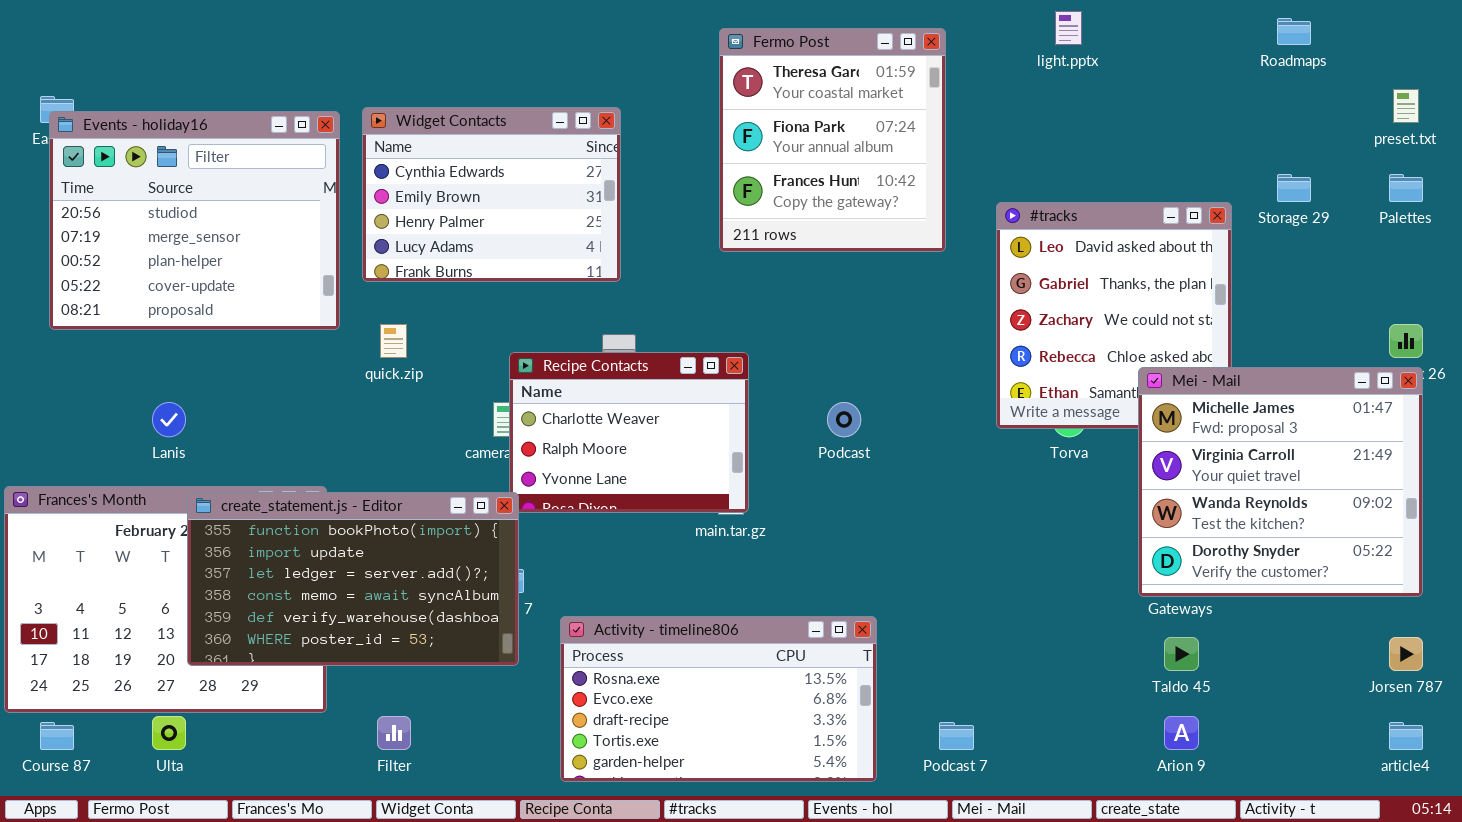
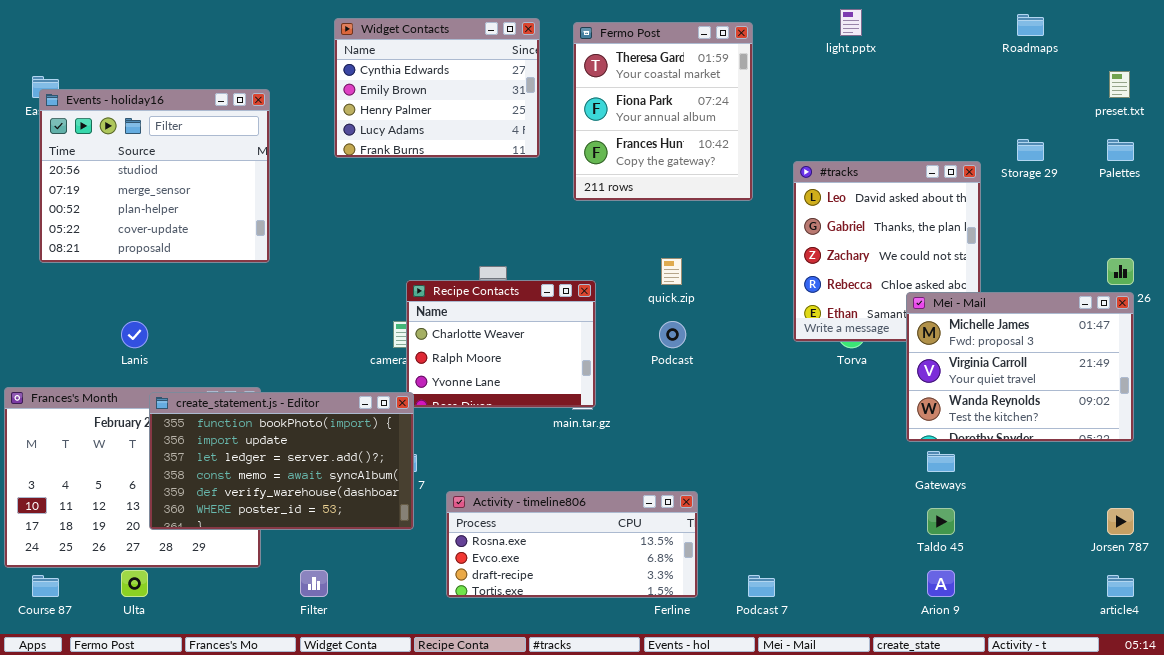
Widget Contacts: [362,107,621,282] -> [334,18,540,158], moved
quick.zip: [380,324,407,358] -> [661,258,682,285], moved
Mei - Mail: [1138,367,1423,597] -> [906,292,1134,442], resized
Activity - timeline806: [560,616,877,782] -> [446,491,698,598], resized

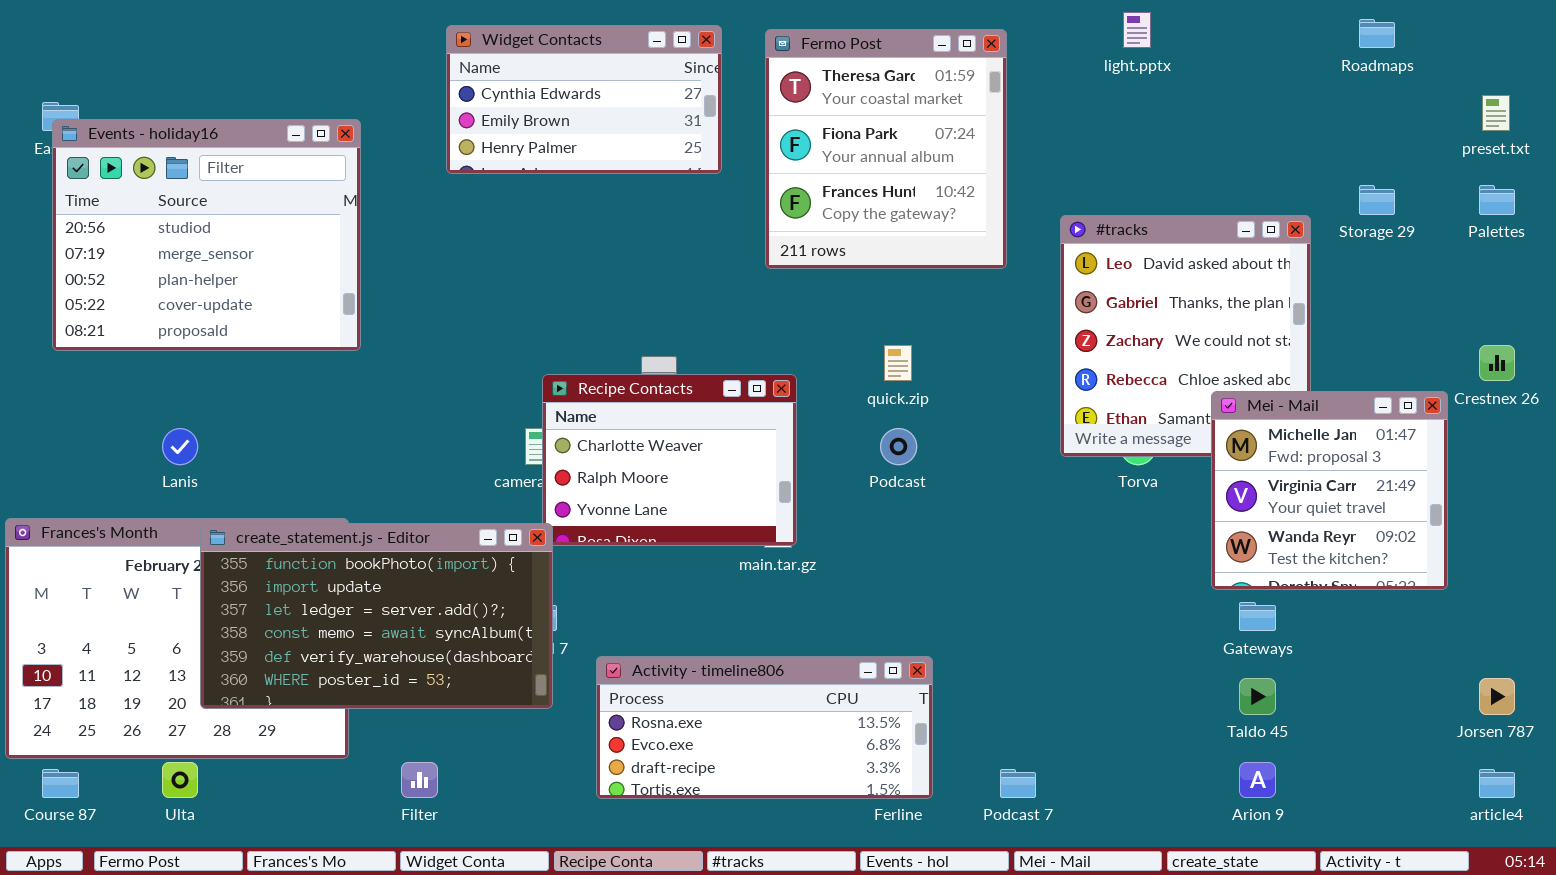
Widget Contacts: [334,18,540,158] -> [446,25,722,174], resized
Mei - Mail: [906,292,1134,442] -> [1211,391,1448,590], resized

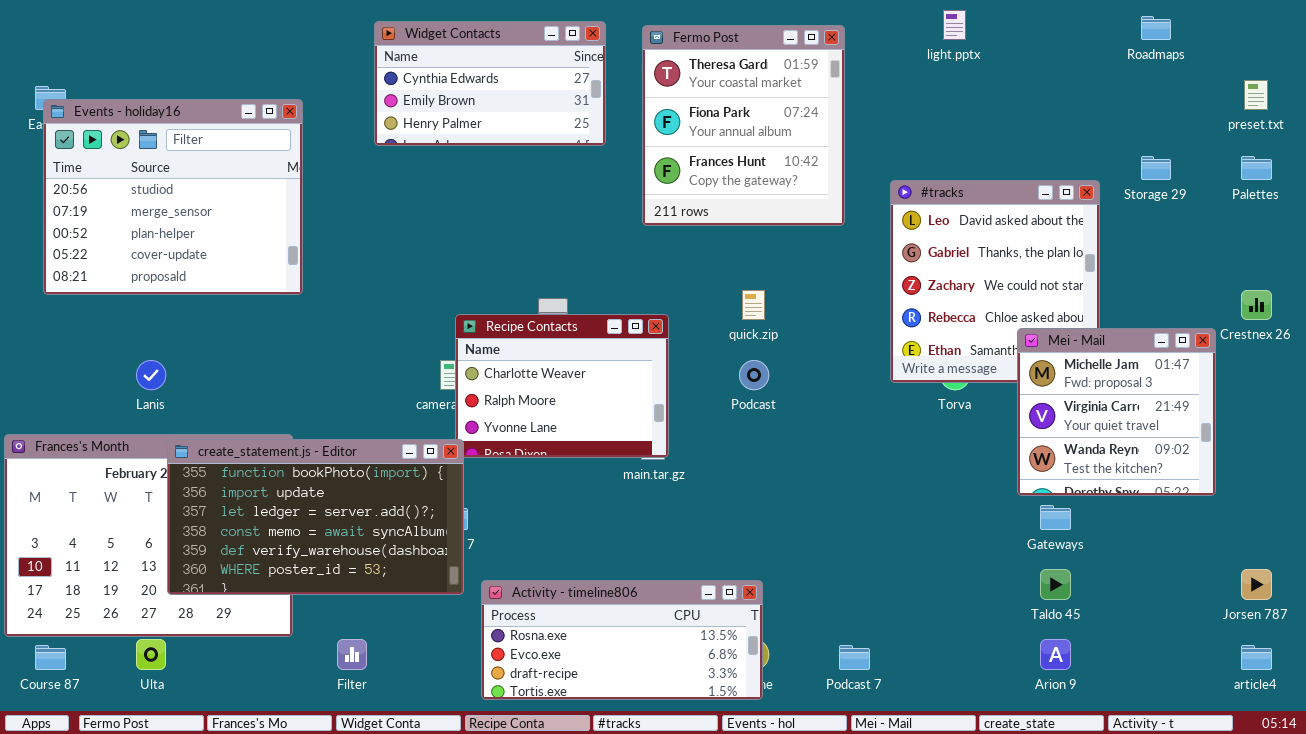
Activity - timeline806: [596,656,933,799] -> [481,580,763,700], moved

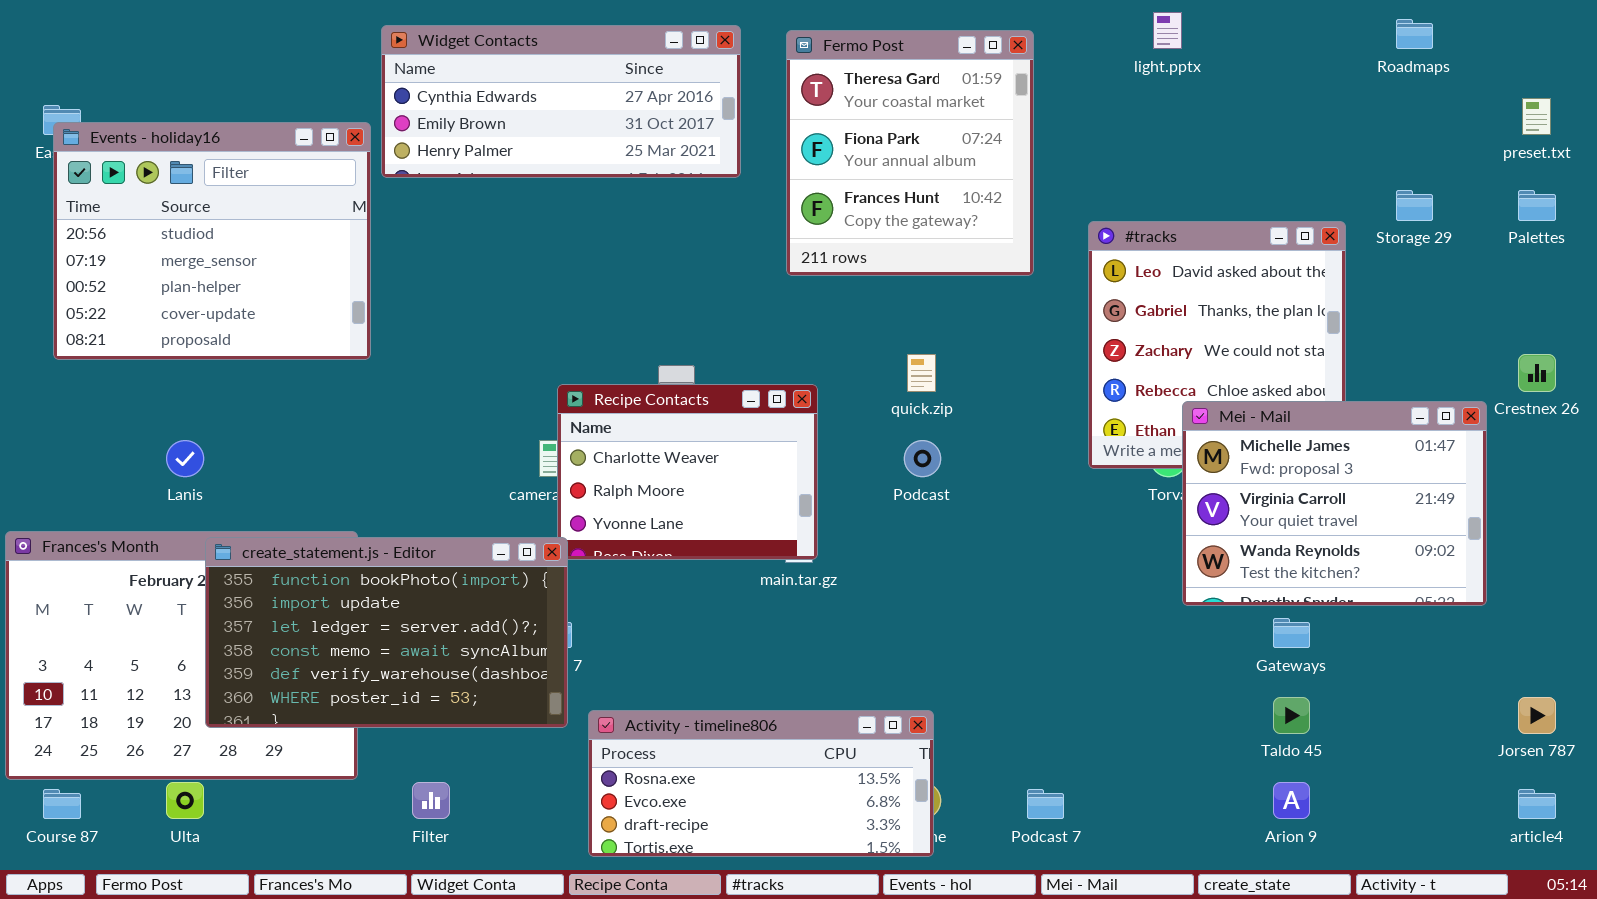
Widget Contacts: [374,21,606,146] -> [381,25,741,178], resized
Mei - Mail: [1017,328,1216,496] -> [1182,401,1487,606], resized

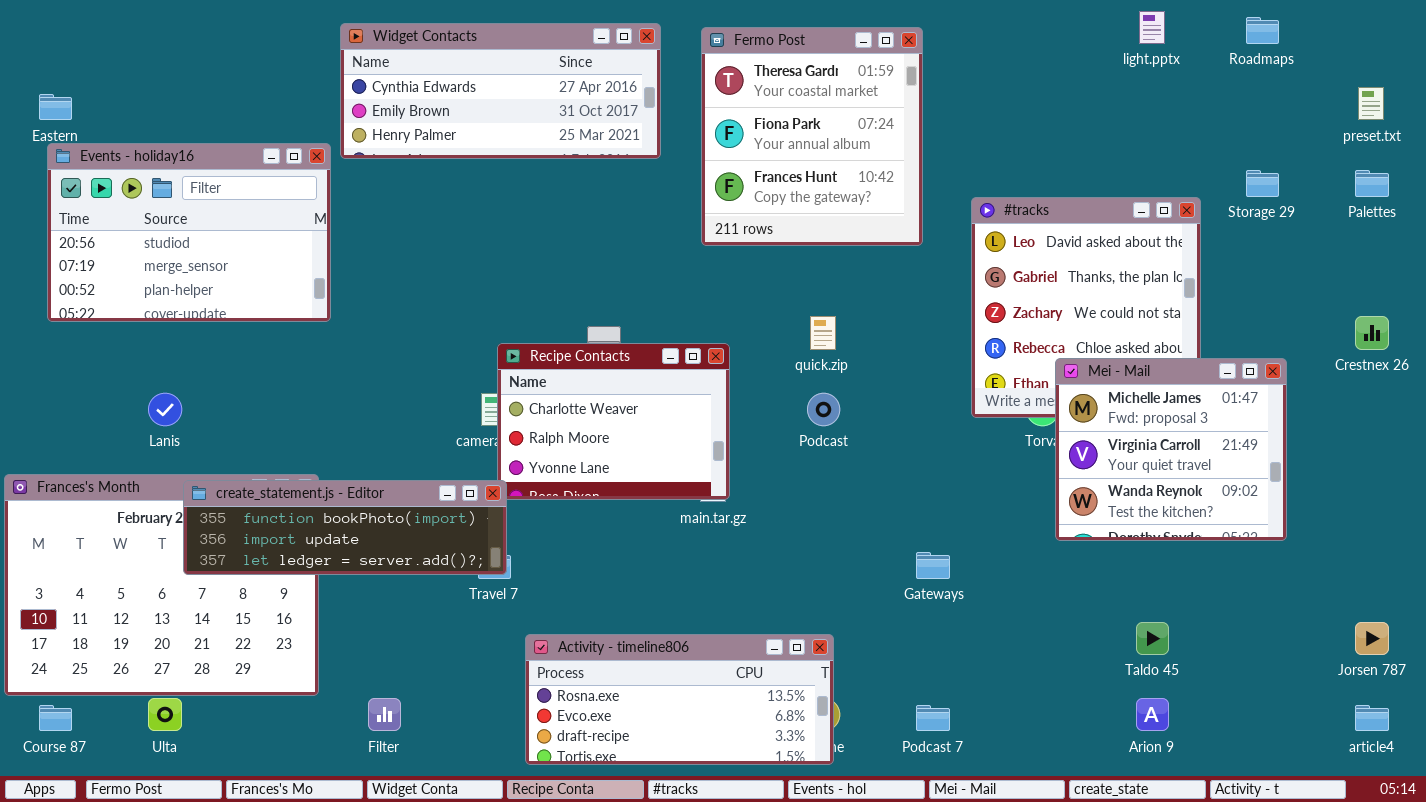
light.pptx: [1153,12,1182,49] -> [1139,11,1165,44], moved
Events - holiday16: [53,122,371,360] -> [47,143,331,322], resized
Mei - Mail: [1182,401,1487,606] -> [1055,358,1287,541], resized
create_statement.js - Editor: [205,537,568,728] -> [183,480,507,575], resized
Gateways: [1273,618,1310,648] -> [916,552,950,579], moved

